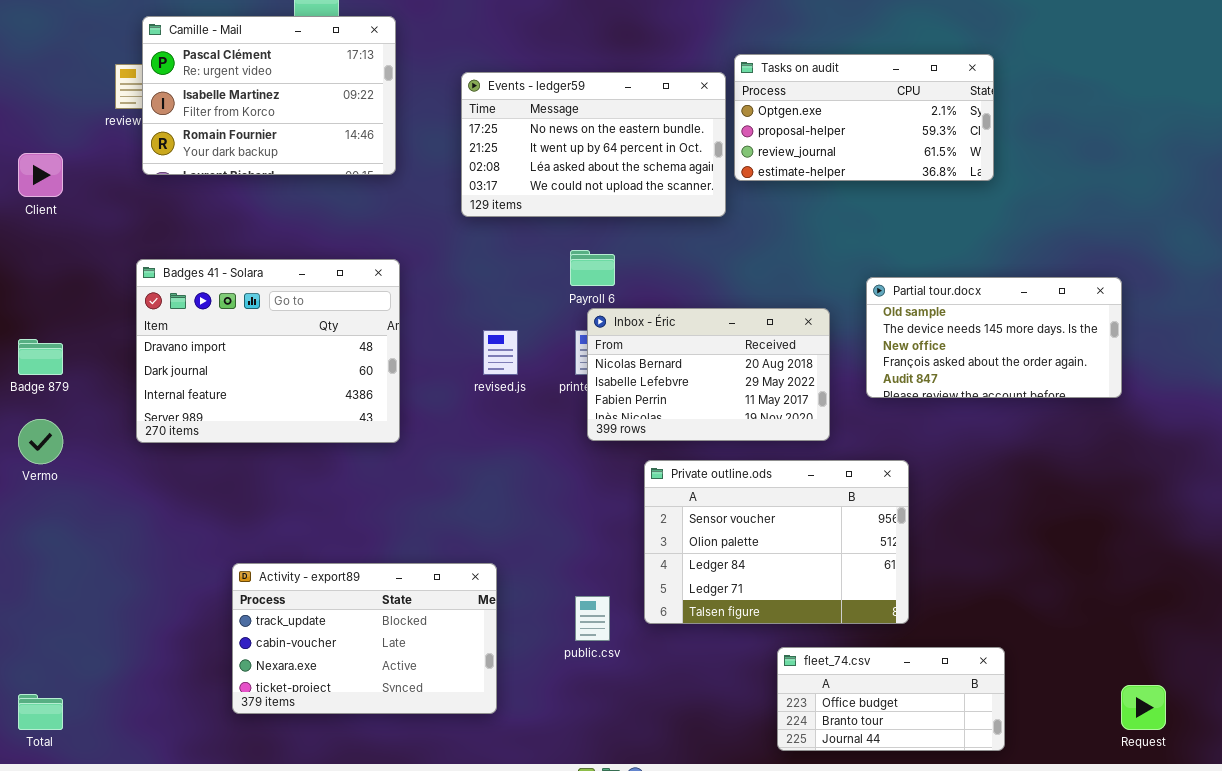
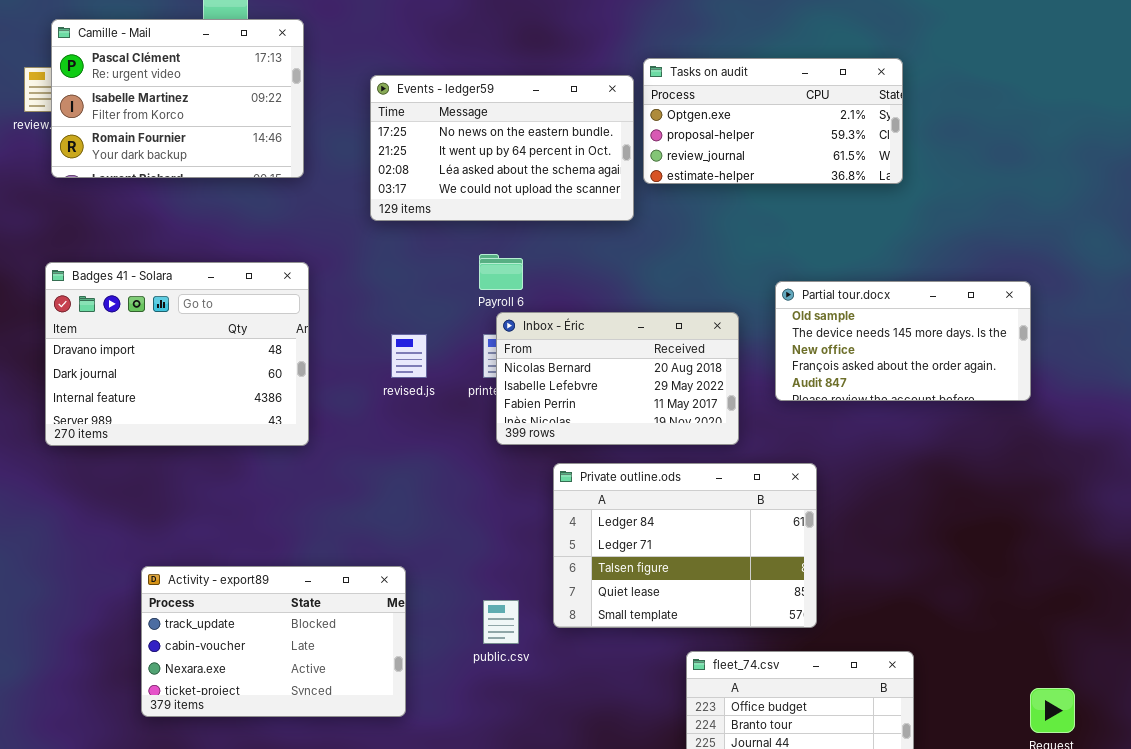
Private outline.ods: [644,460,909,624] -> [553,463,817,628], scrolled down 2 rows

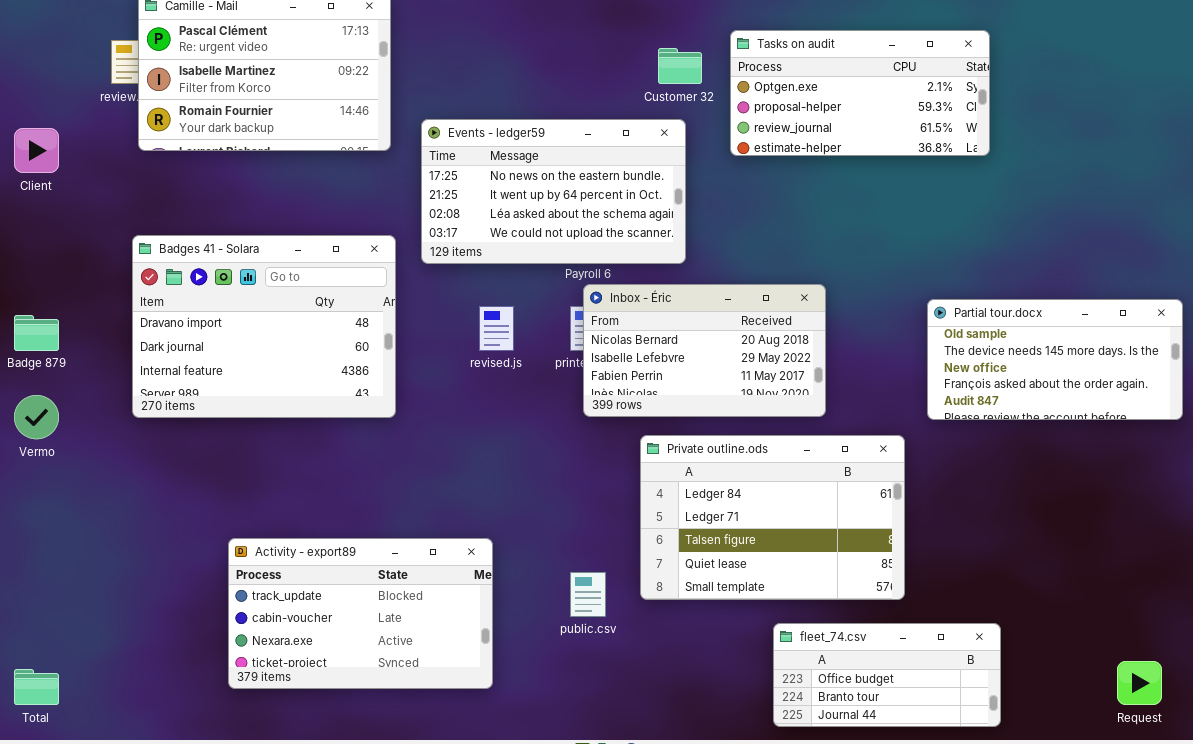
Events - ledger59: [370,75,634,221] -> [421,119,686,264], moved
Partial tour.docx: [775,281,1031,401] -> [927,299,1183,420], moved

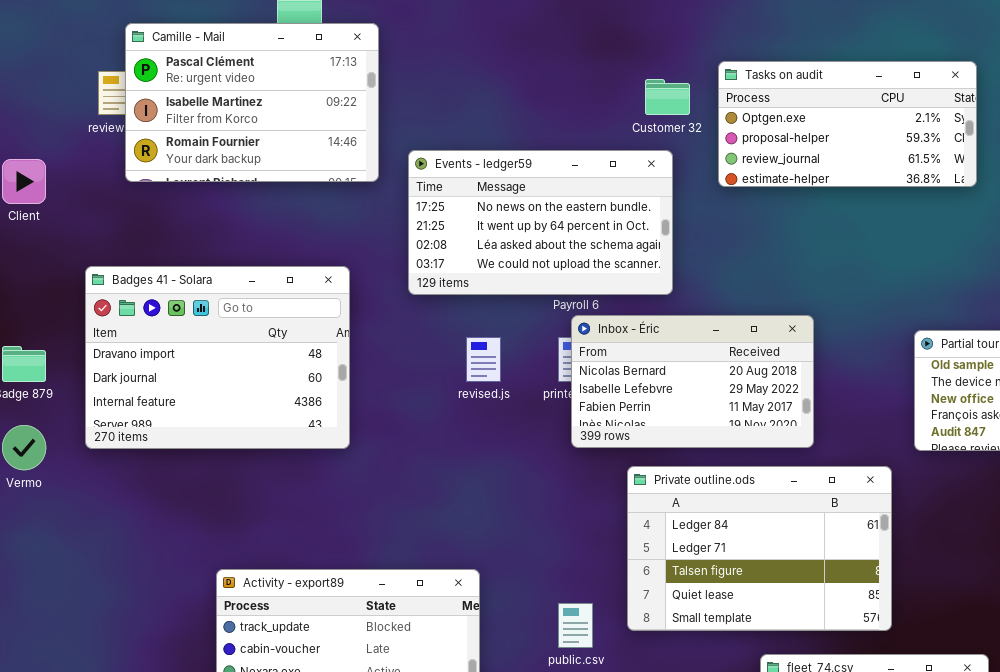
Badges 41 - Solara: [132,235,396,418] -> [85,266,350,449], moved

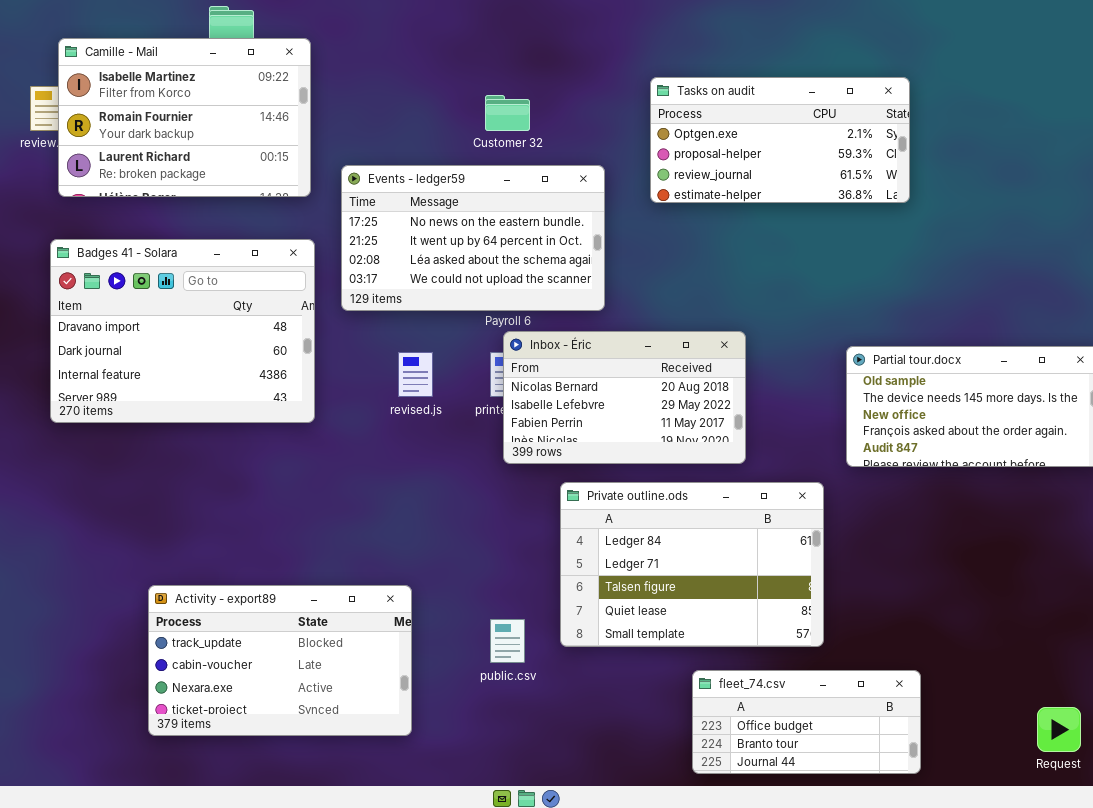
Camille - Mail: [125,23,379,182] -> [58,38,311,197], scrolled down 1 row
Customer 32: [645,79,690,115] -> [485,95,530,131], moved
Badges 41 - Solara: [85,266,350,449] -> [50,239,315,423], moved

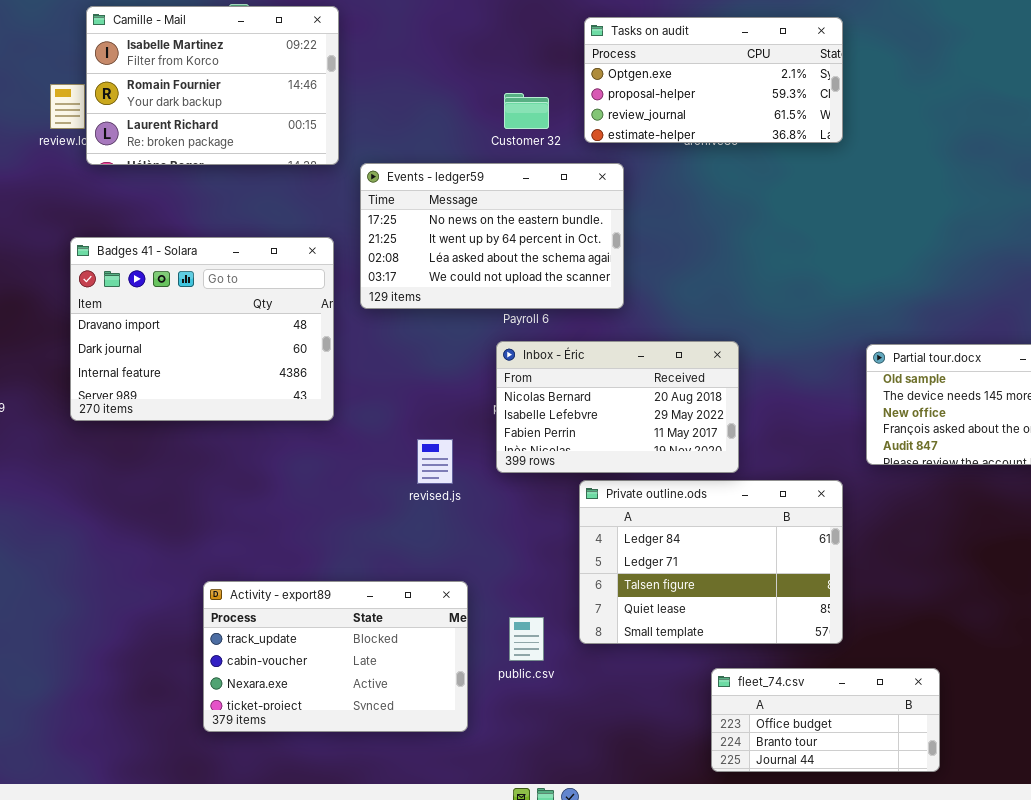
Camille - Mail: [58,38,311,197] -> [86,6,339,165], moved
Tasks on audit: [650,77,910,203] -> [584,17,843,143], moved
Inbox - Éric: [503,331,746,464] -> [496,341,739,473], moved
revised.js: [398,352,433,397] -> [417,439,453,484], moved
Activity - export89: [148,585,412,736] -> [203,581,468,732], moved

